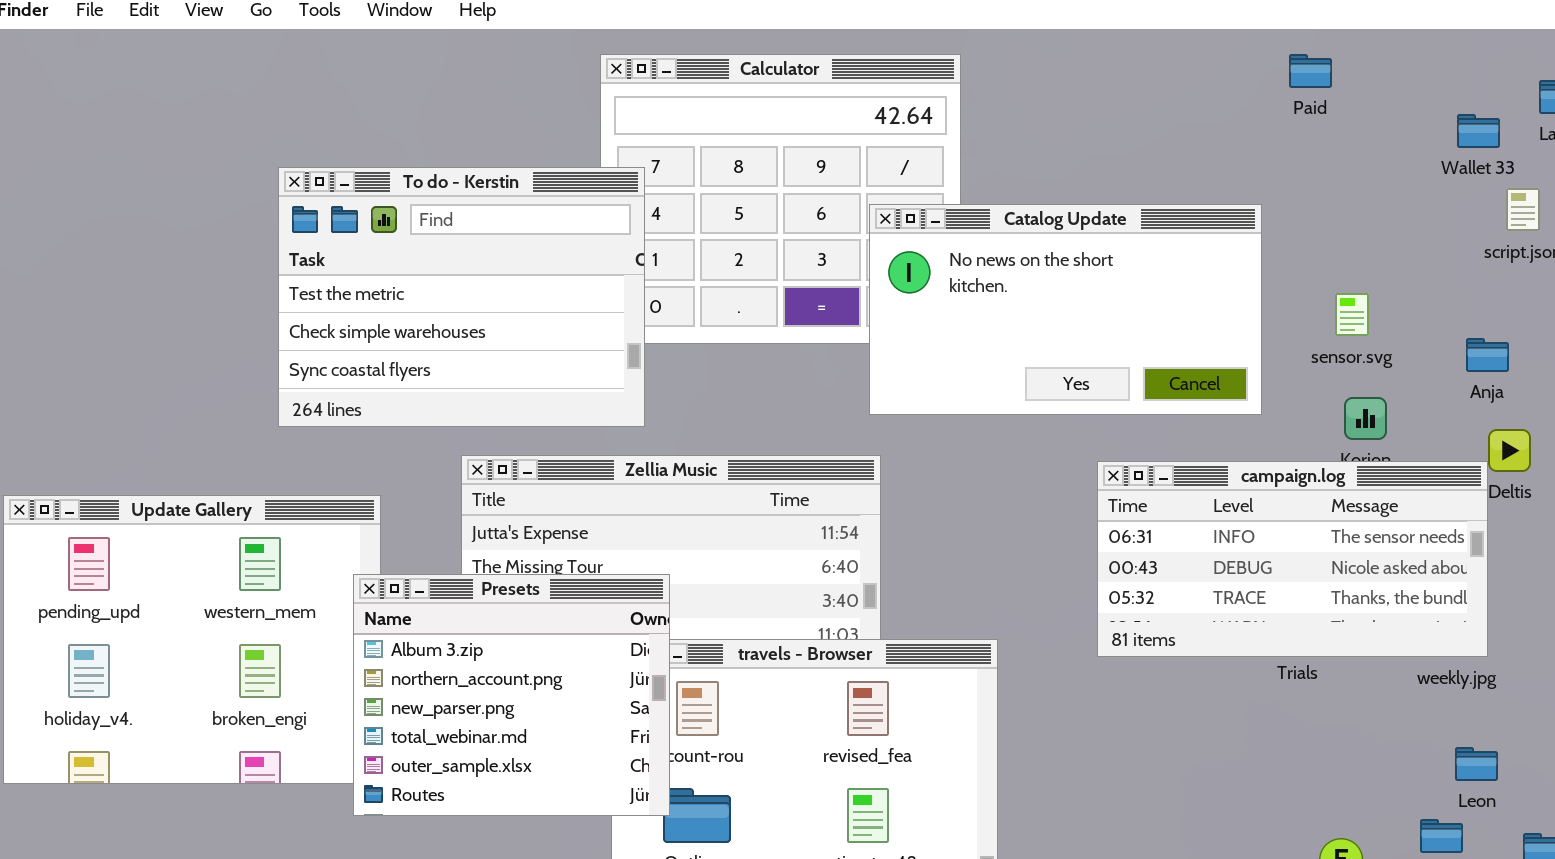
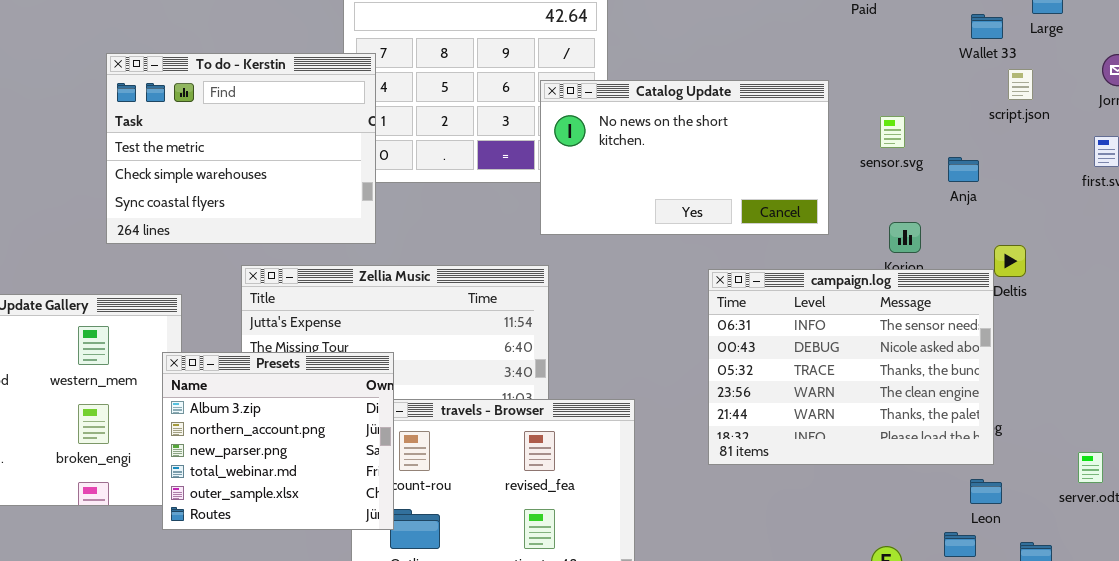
sensor.svg: [1335,293,1369,336] -> [880,116,905,148], moved
Anja: [1466,338,1509,372] -> [948,157,979,182], moved
campaign.log: [1097,461,1488,657] -> [708,269,994,465], resized

